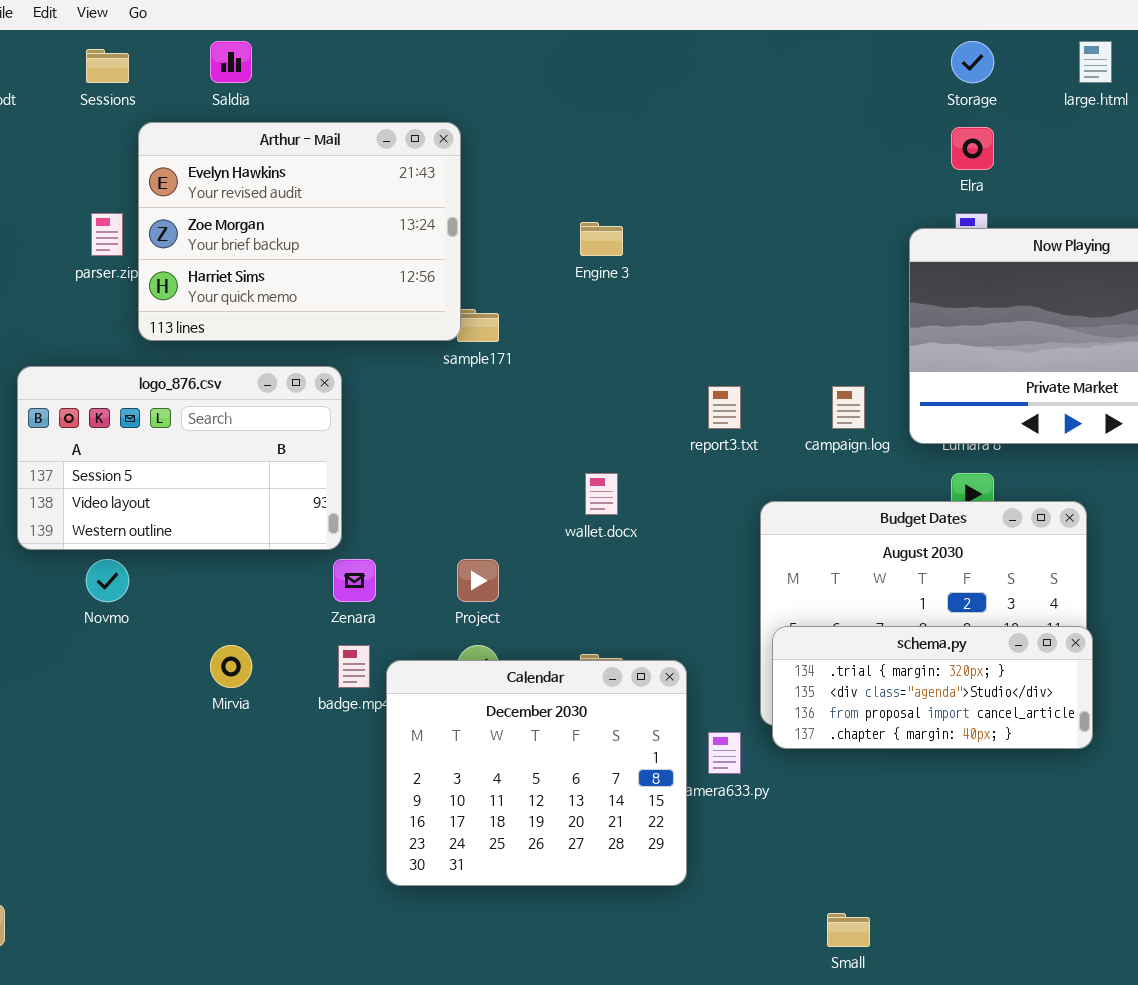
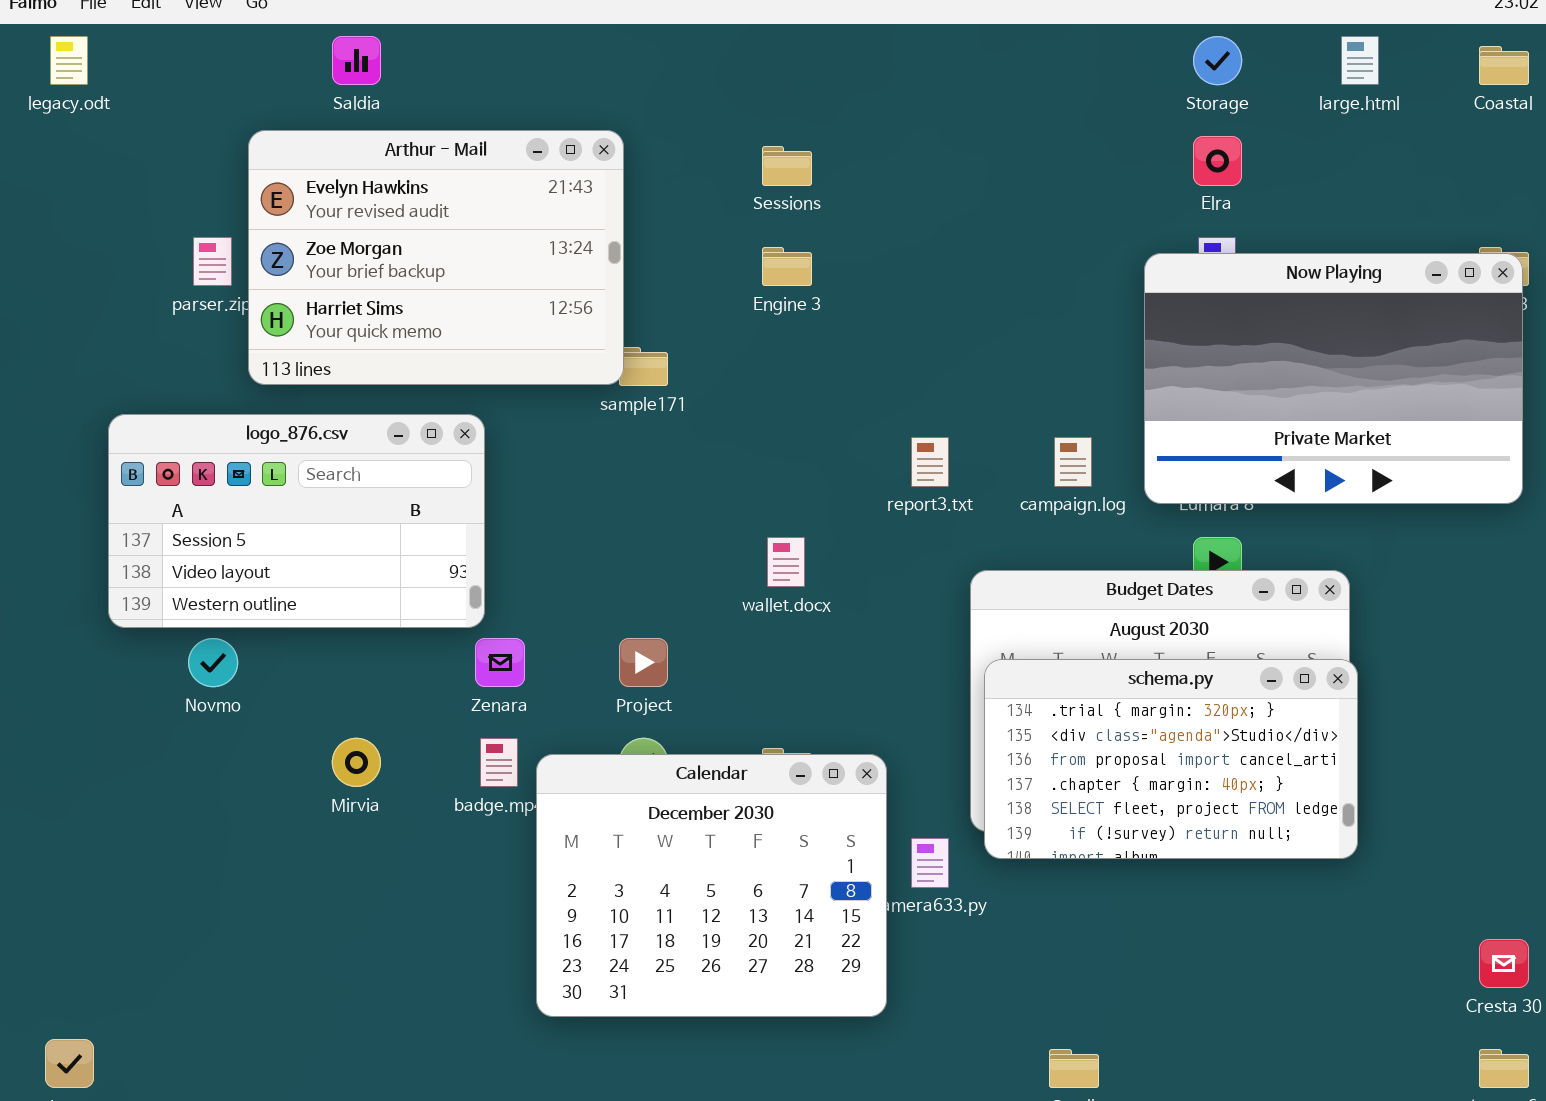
Sessions: [86,49,129,83] -> [762,146,812,186], moved
schema.py: [772,626,1093,749] -> [984,659,1358,859], resized

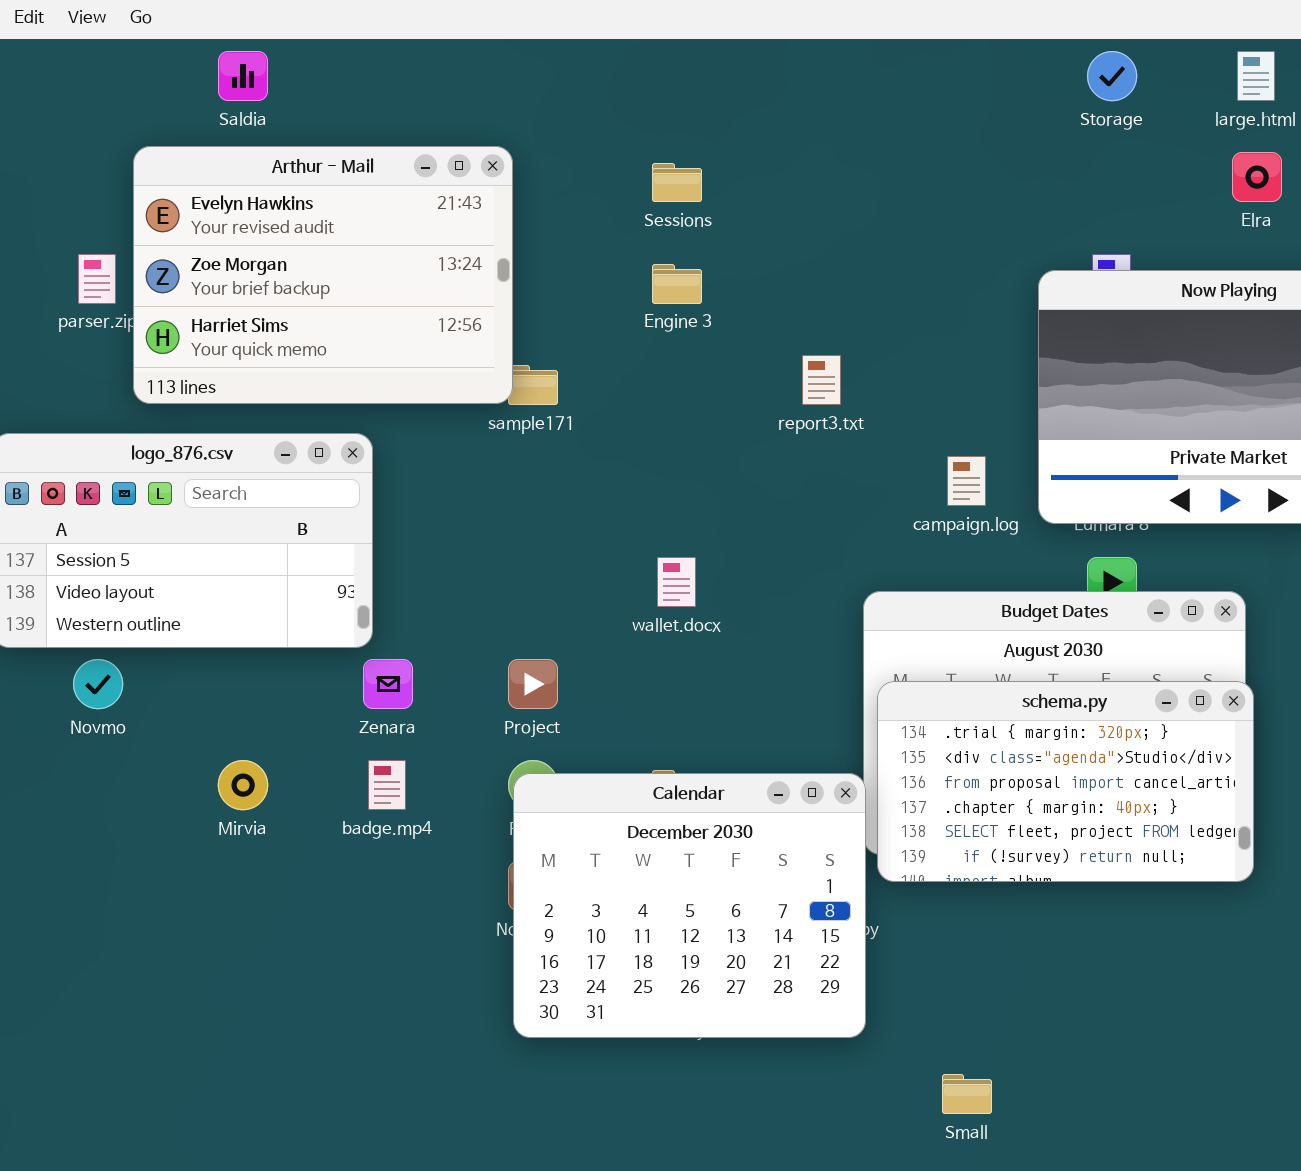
Elra: [1193,136,1242,186] -> [1232,152,1282,202], moved
report3.txt: [911,437,949,487] -> [802,355,841,405], moved
Calendar: [536,754,887,1017] -> [513,773,866,1038], moved

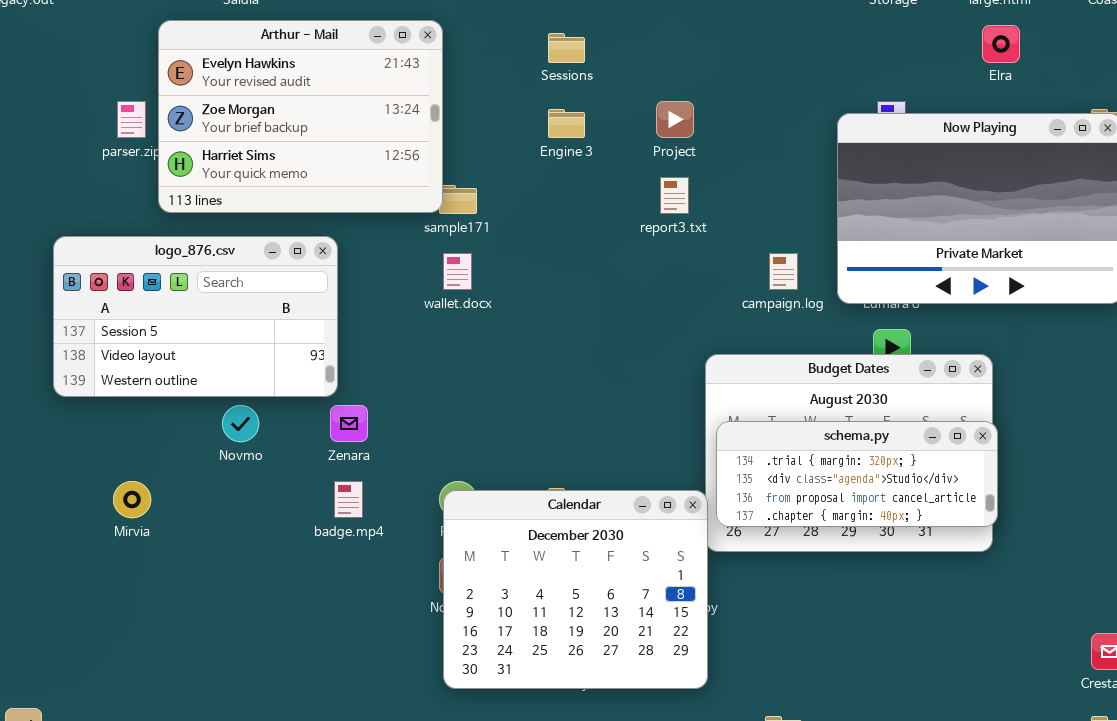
wallet.docx: [657,557,696,607] -> [443,253,472,290], moved
Novmo: [73,659,123,709] -> [222,405,259,442], moved
Project: [508,659,558,709] -> [656,101,694,138], moved
schema.py: [877,681,1254,882] -> [716,421,998,527], resized
Mirvia: [218,760,268,810] -> [113,481,151,518], moved

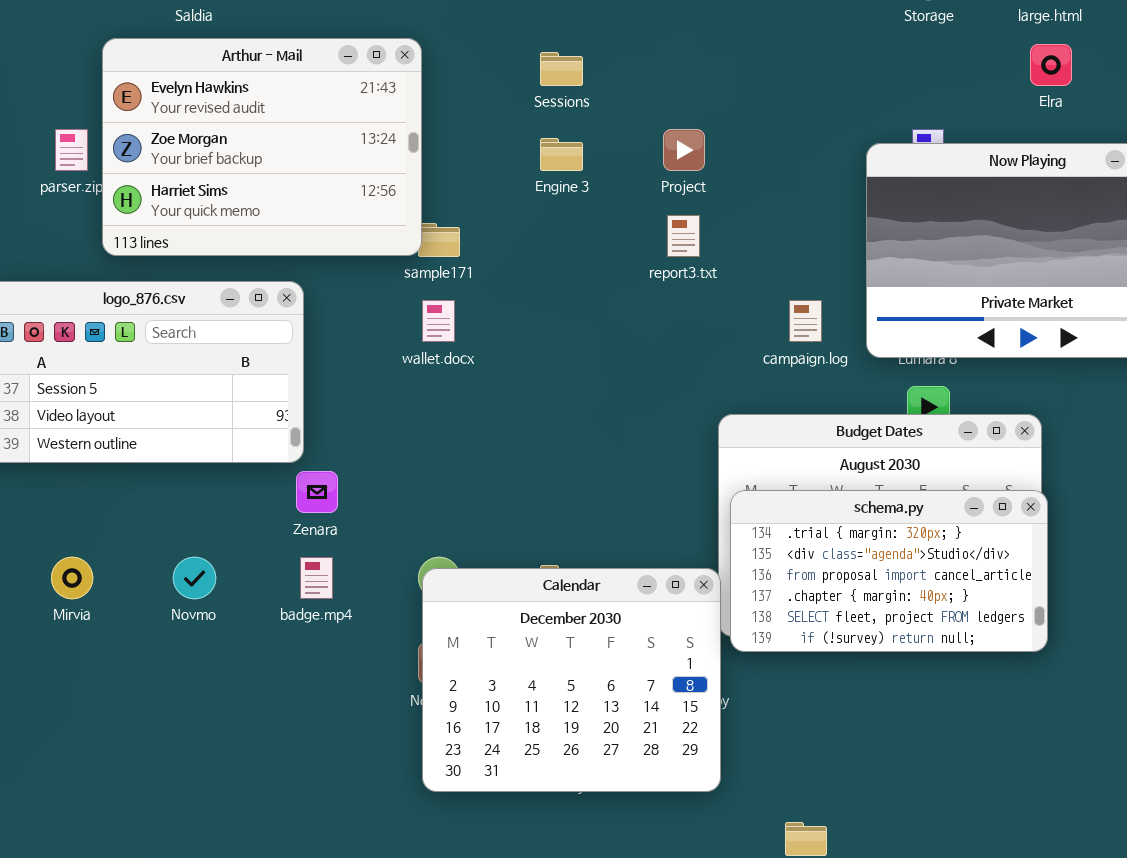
Novmo: [222,405,259,442] -> [173,557,216,599], moved
schema.py: [716,421,998,527] -> [730,490,1048,652], resized

